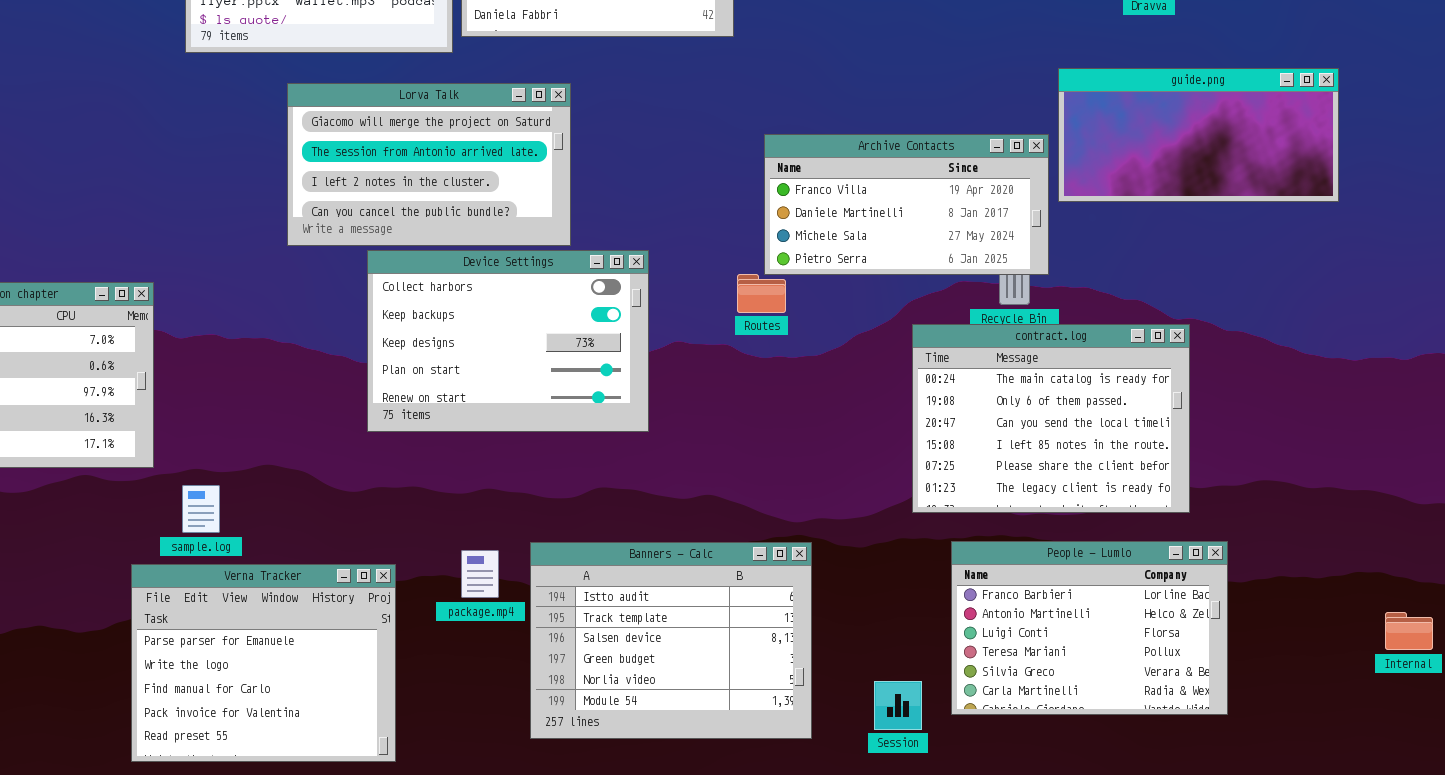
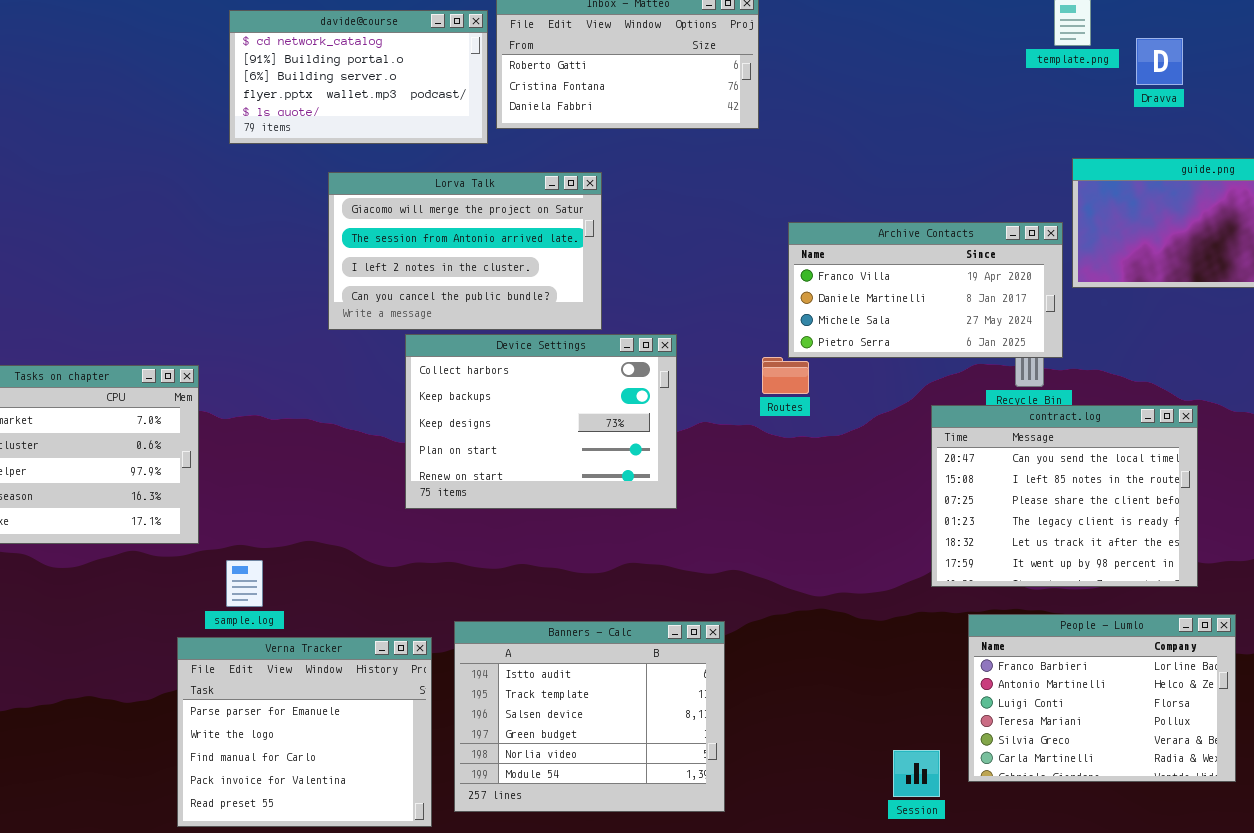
contract.log: [912,324,1190,513] -> [931,405,1198,587], scrolled down 2 rows
Banners - Calc: [530,542,812,739] -> [454,621,725,812], moved

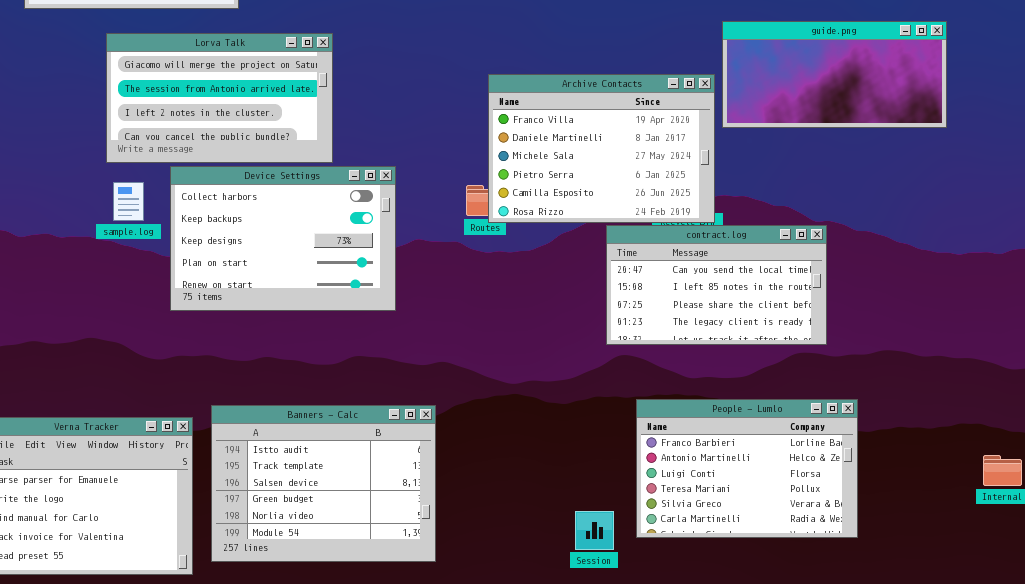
Archive Contacts: [788,222,1063,358] -> [488,74,715,223], resized
contract.log: [931,405,1198,587] -> [606,225,827,345], resized
sample.log: [226,560,263,607] -> [113,182,144,221], moved

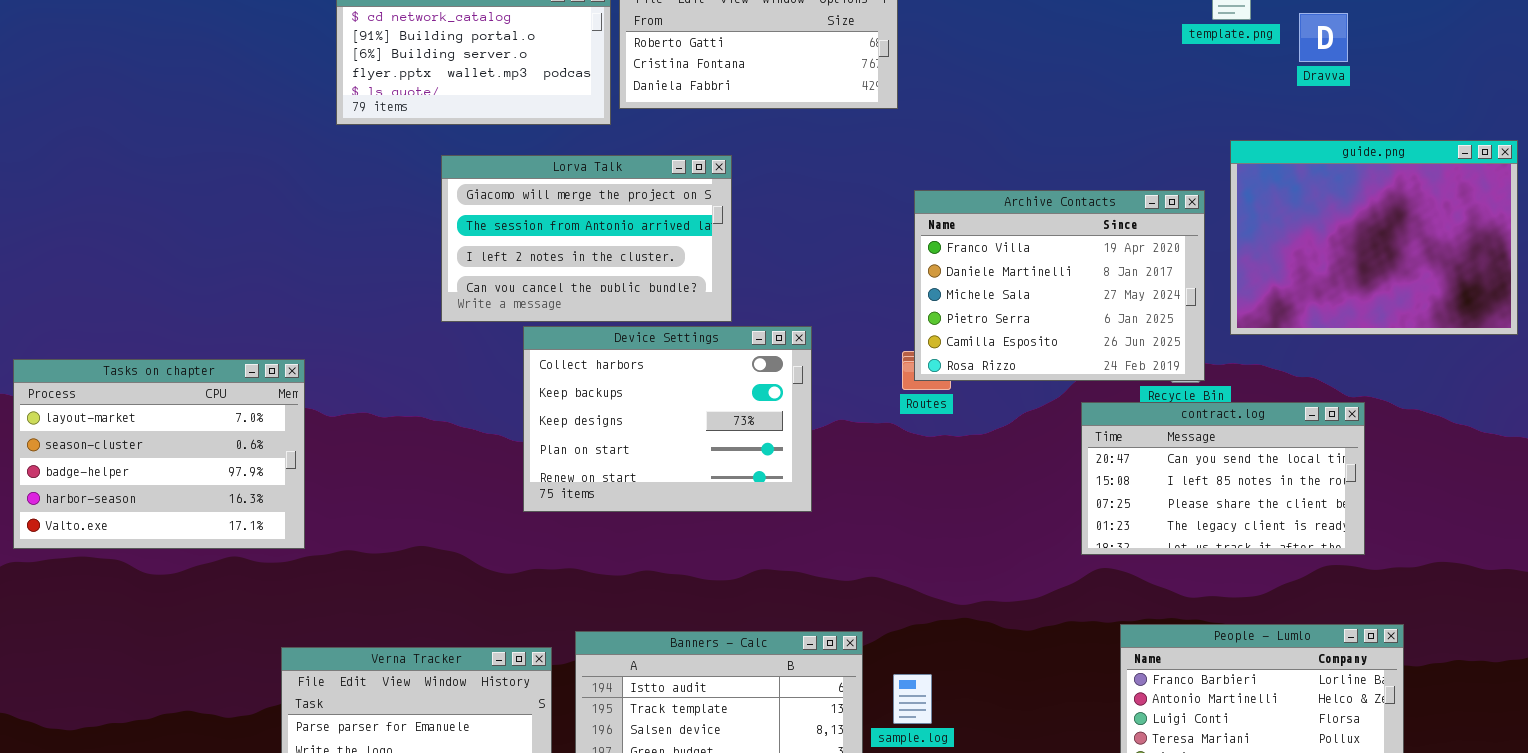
guide.png: [722,21,947,128] -> [1230,140,1518,335], resized
Archive Contacts: [488,74,715,223] -> [914,190,1205,381], moved
sample.log: [113,182,144,221] -> [893,674,932,724], moved

